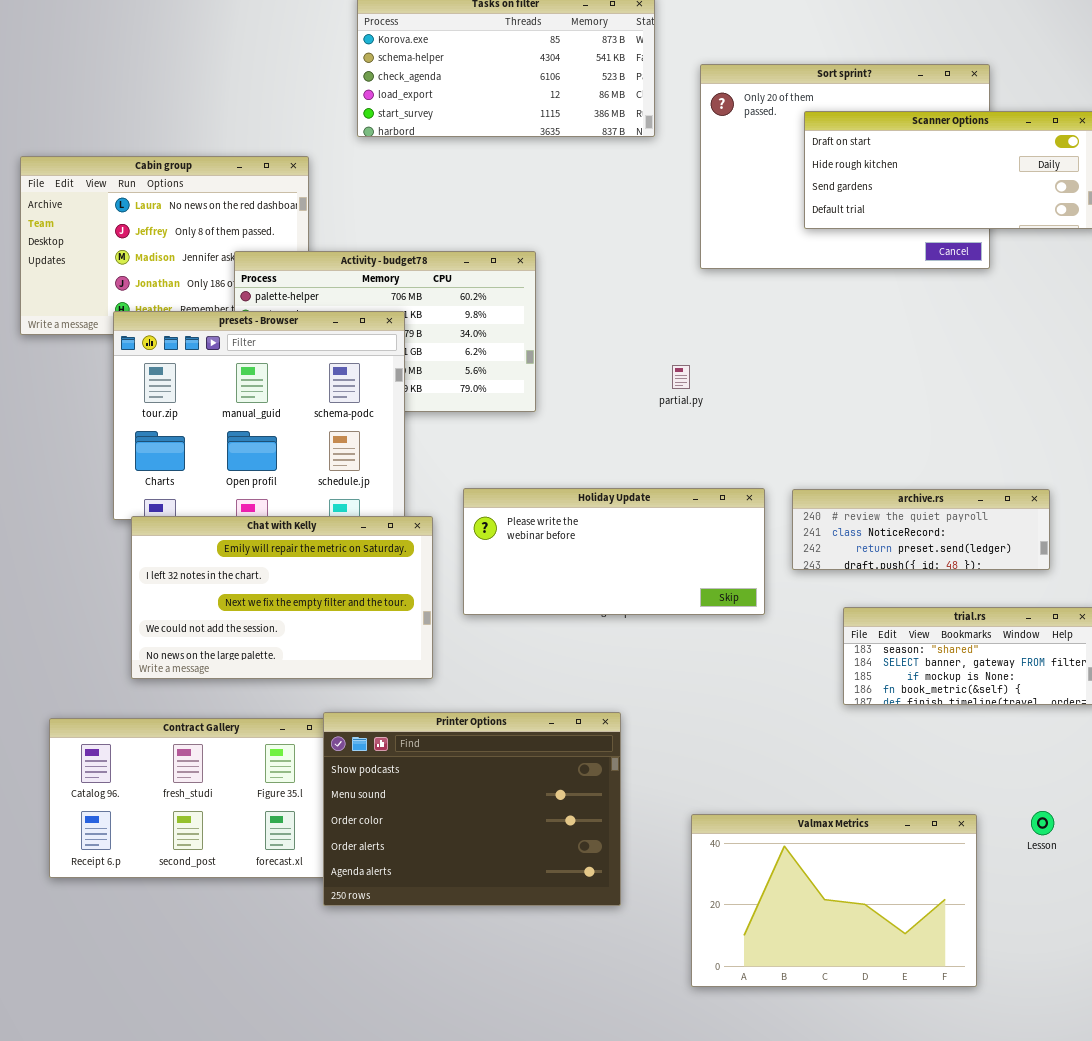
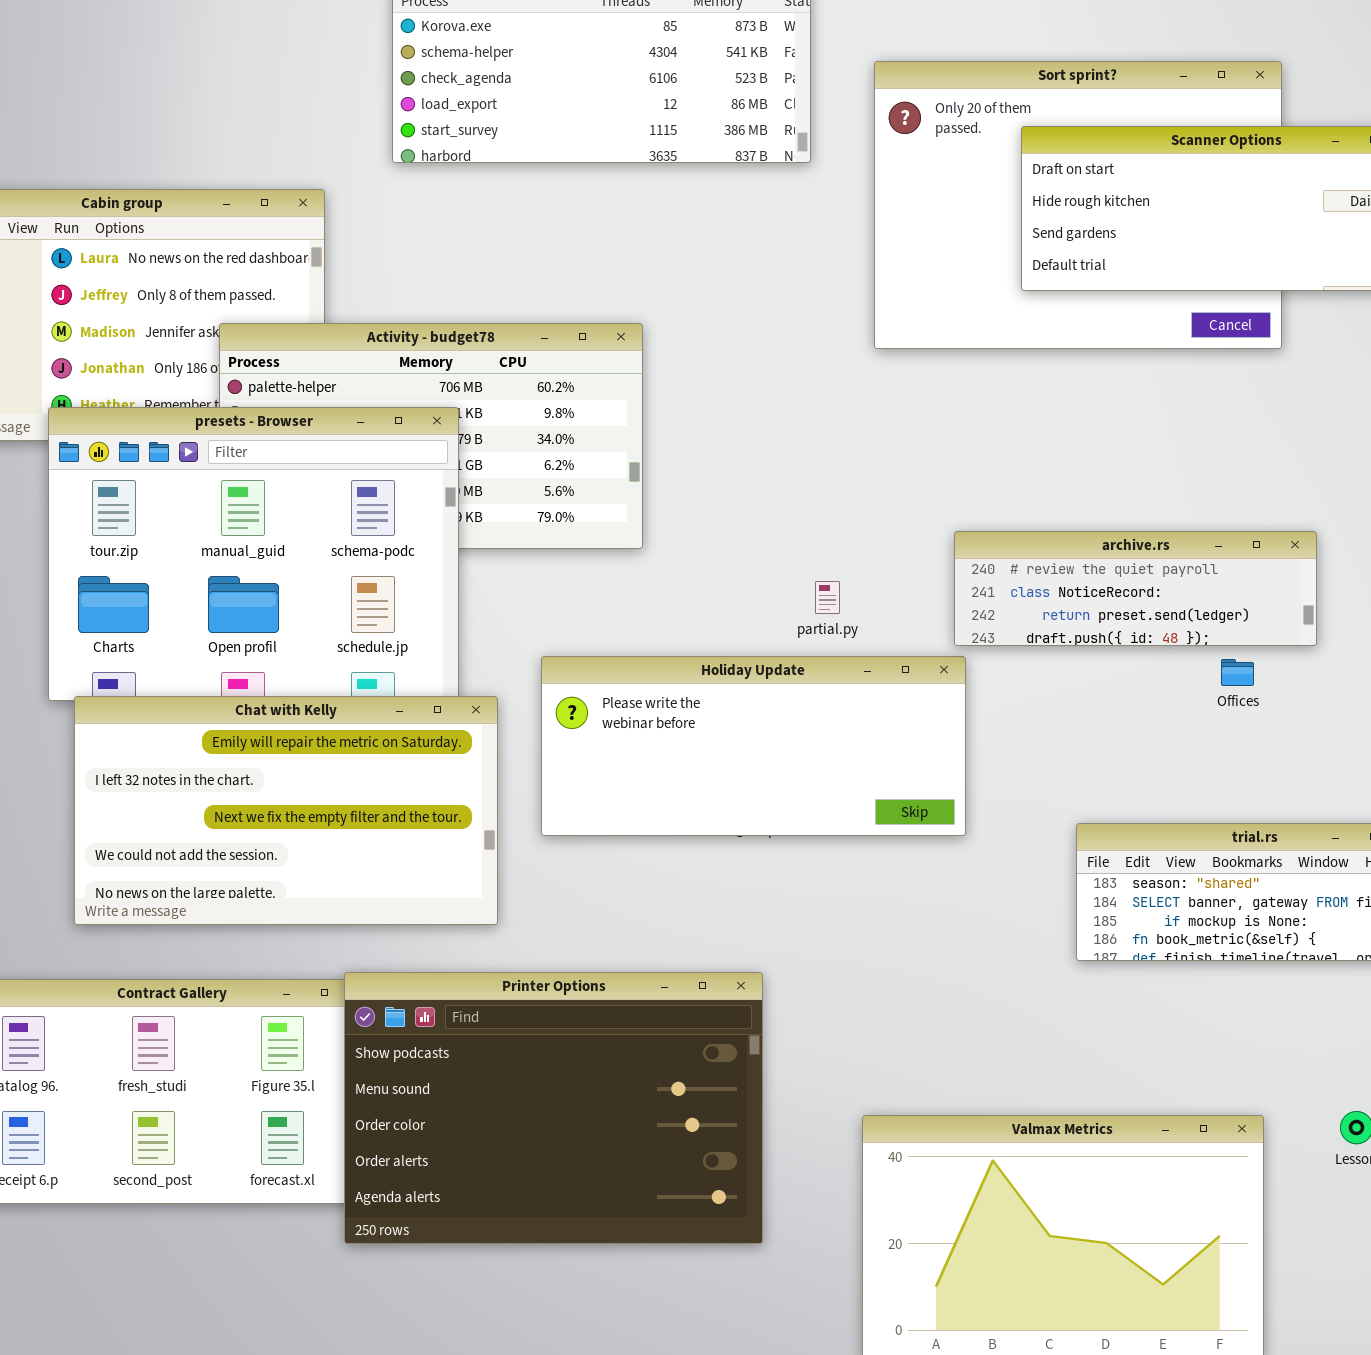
partial.py: [672,365,690,389] -> [815,581,840,614], moved
archive.rs: [792,489,1050,570] -> [954,531,1317,646], moved

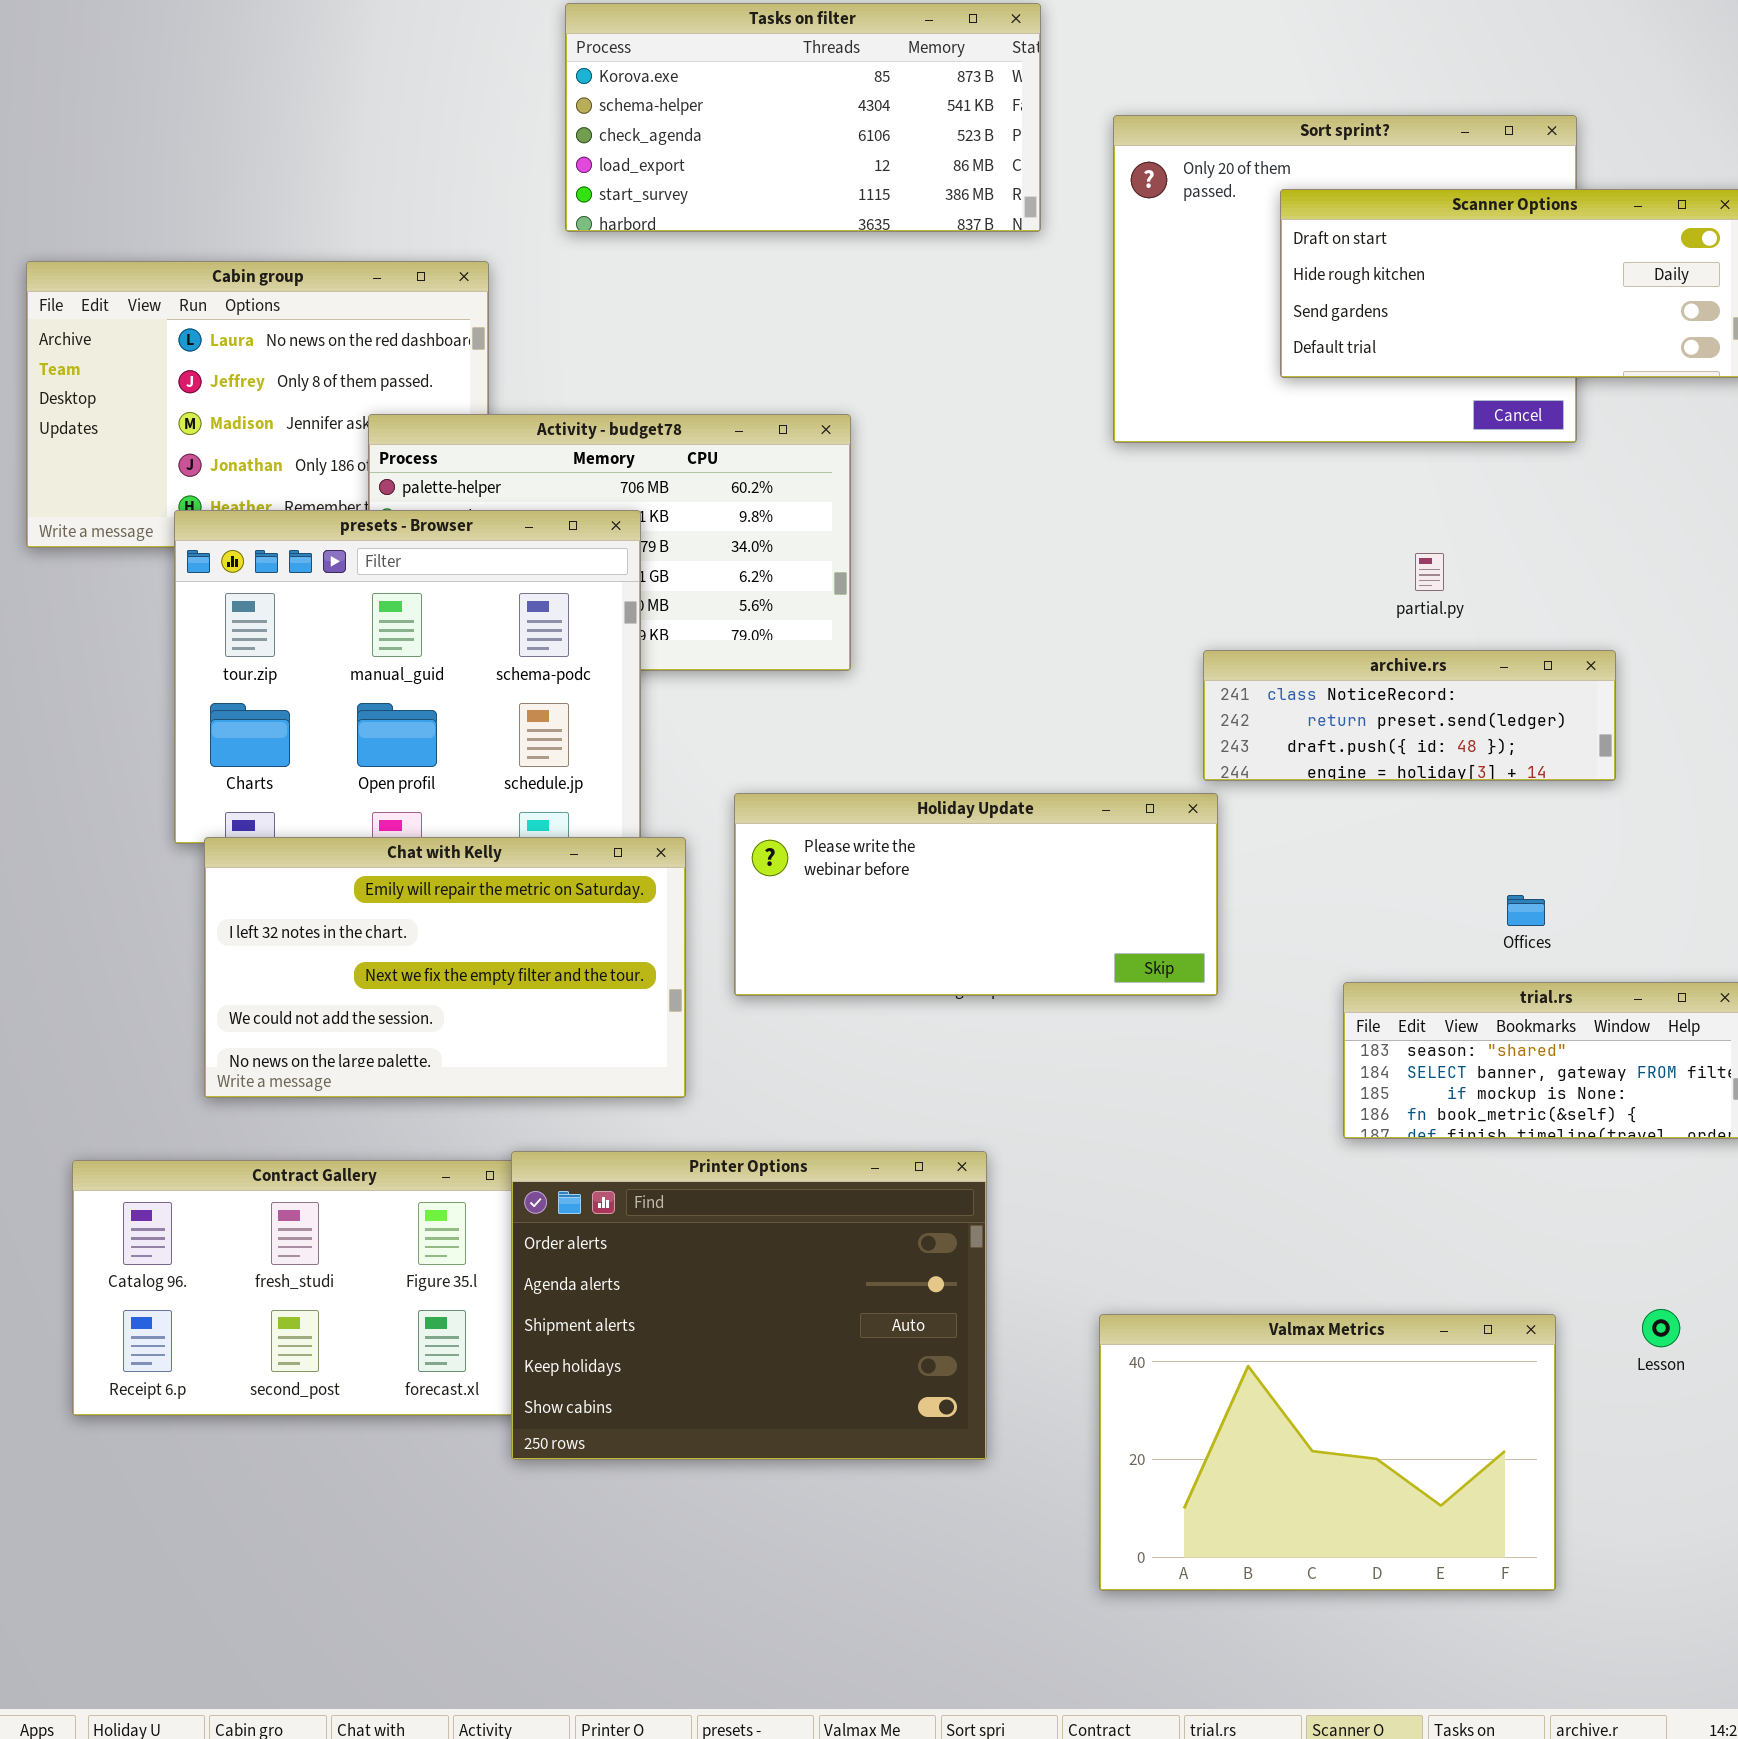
archive.rs: [954,531,1317,646] -> [1203,650,1616,781], scrolled down 1 row
partial.py: [815,581,840,614] -> [1415,553,1444,591], moved
Offices: [1221,659,1254,686] -> [1507,895,1545,926], moved
Printer Options: [344,972,763,1244] -> [511,1151,987,1460], scrolled down 3 rows

